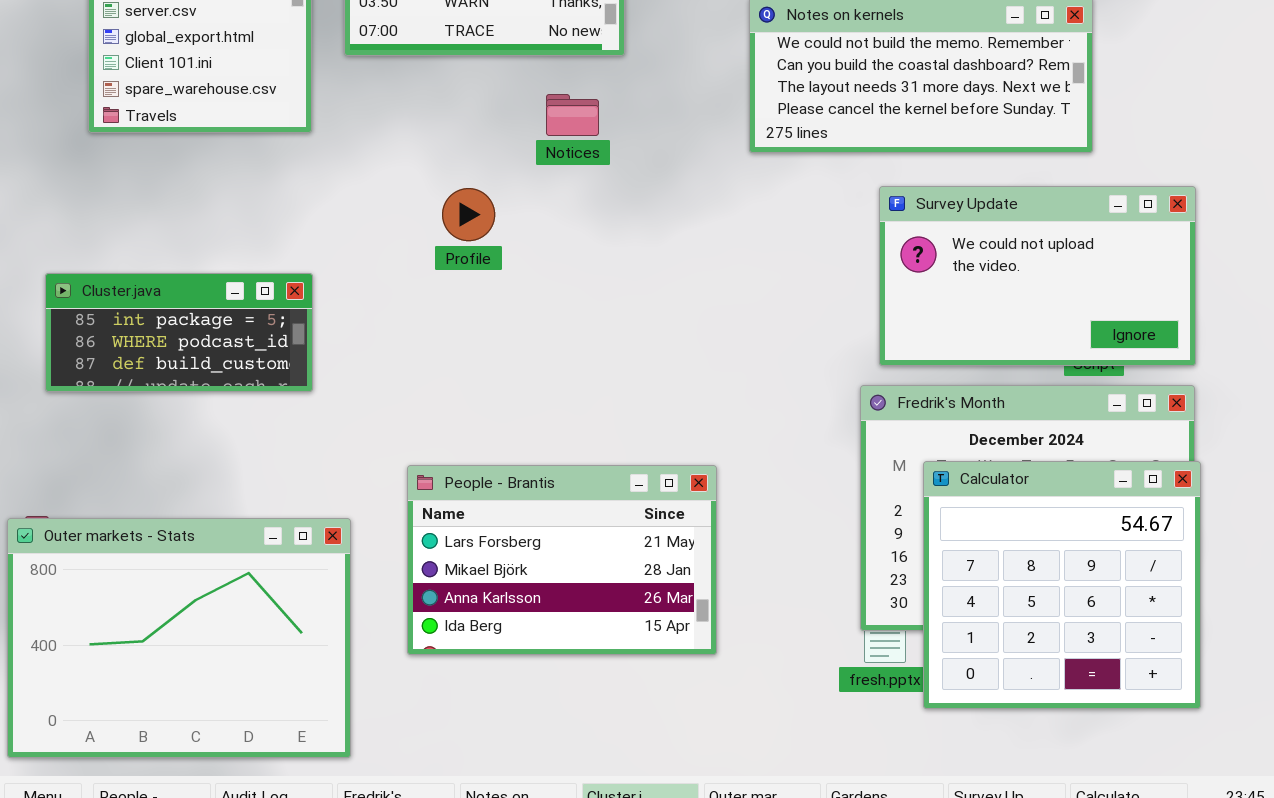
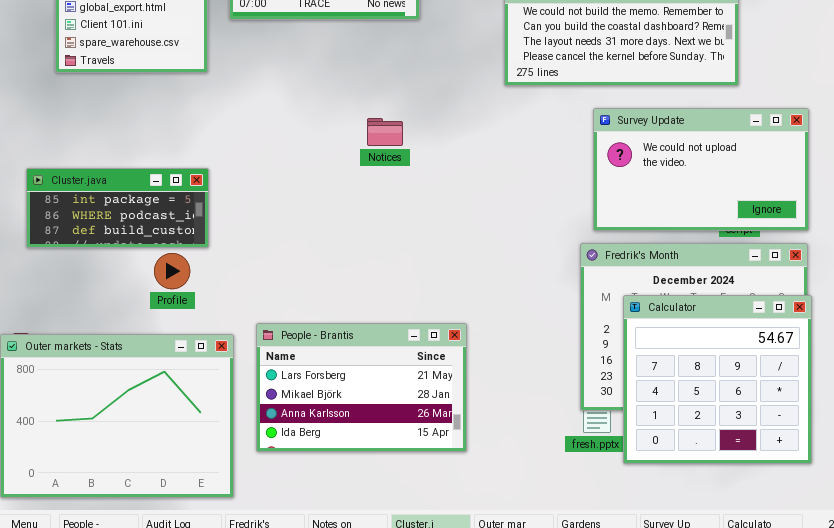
Notices: [546,94,599,136] -> [367,118,403,146], moved
Profile: [442,188,495,241] -> [154,253,190,289], moved
People - Brantis: [407,465,717,655] -> [256,323,467,452], moved

